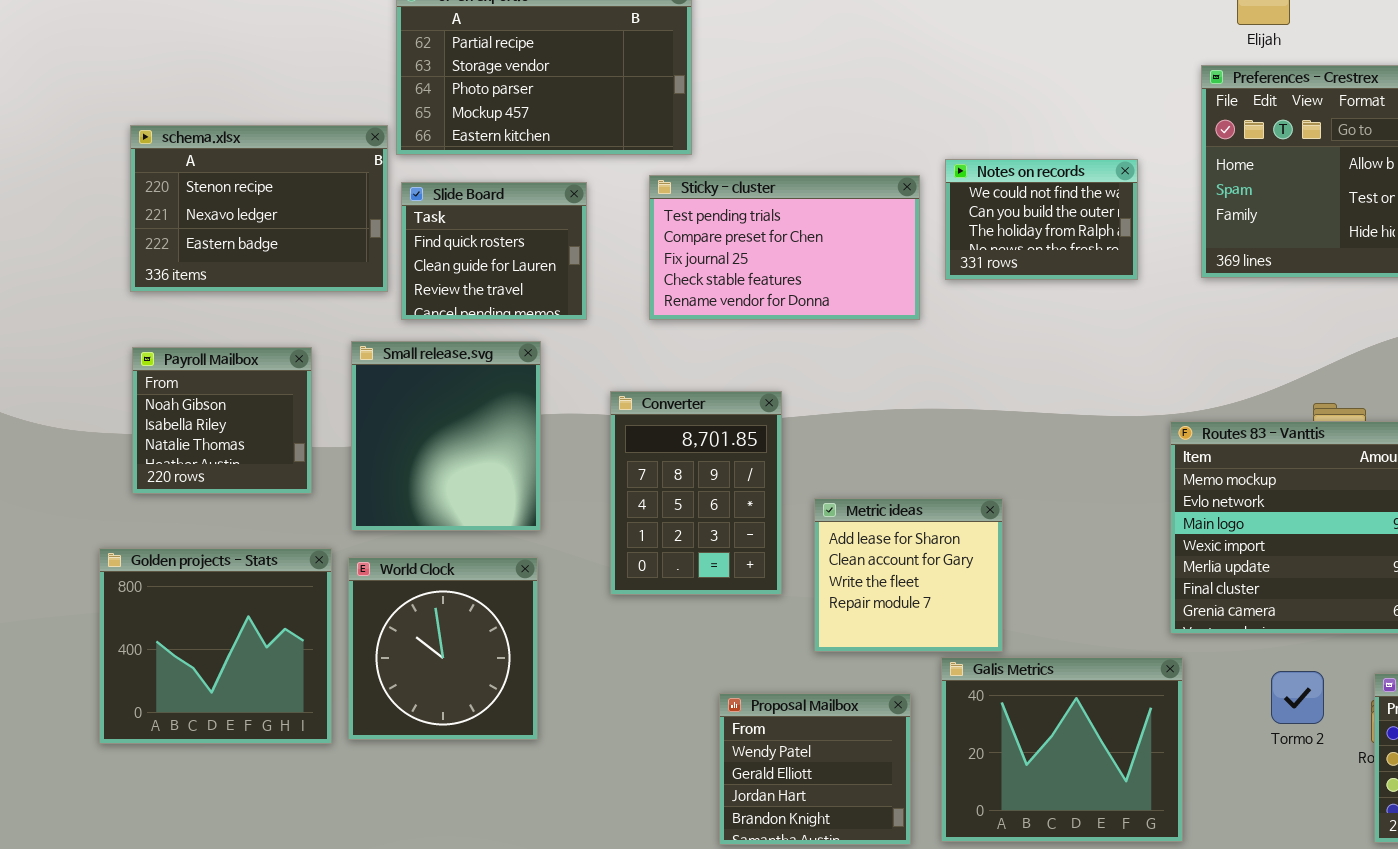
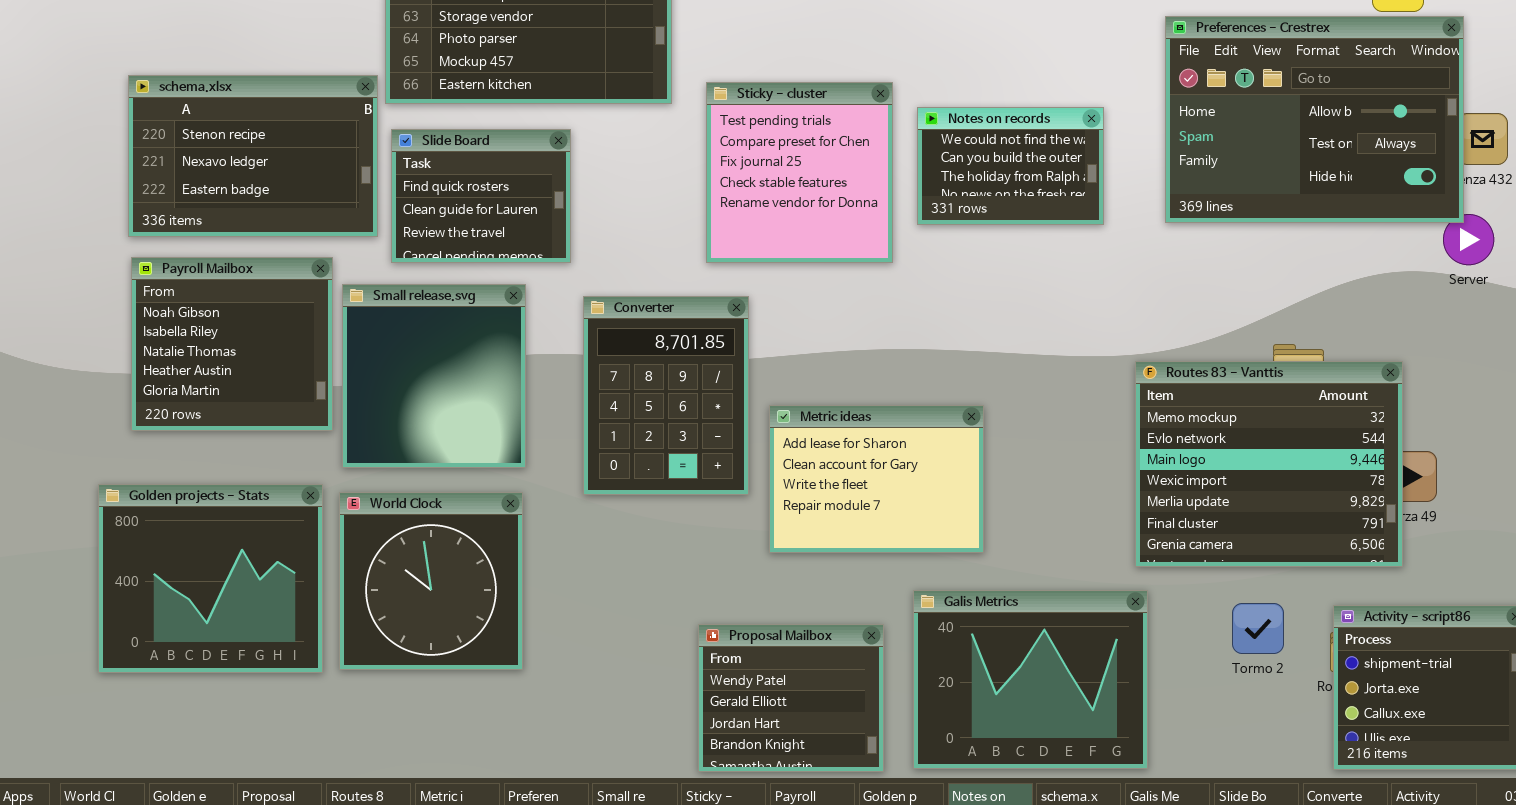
Sticky - cluster: [649,175,920,320] -> [706,82,893,263], resized
Payroll Mailbox: [132,347,312,494] -> [131,257,333,431], resized
Converter: [610,391,782,595] -> [583,296,749,495], moved
Metric ideas: [814,498,1003,652] -> [769,405,984,553], moved, resized

